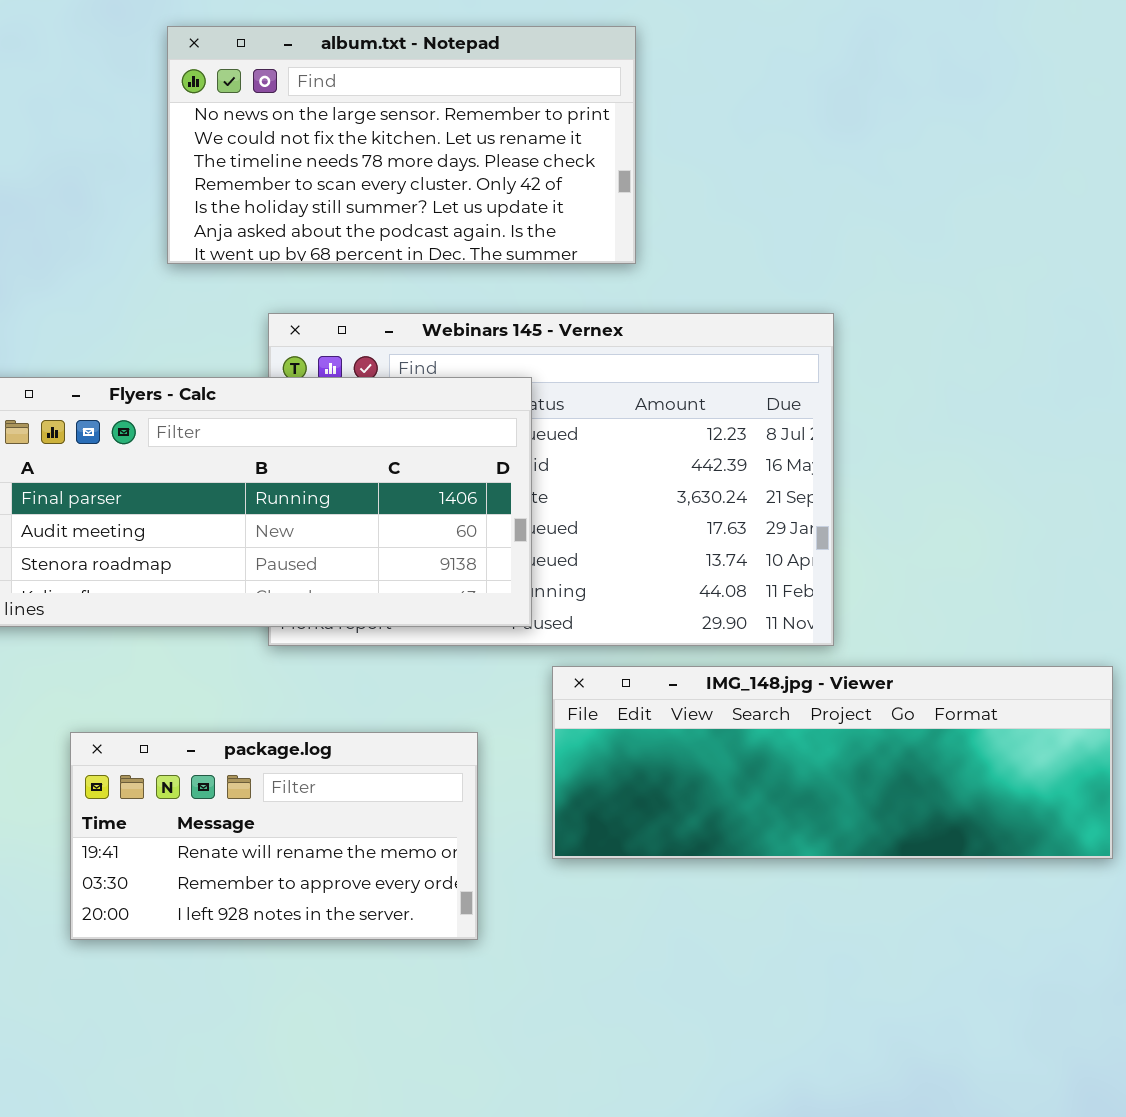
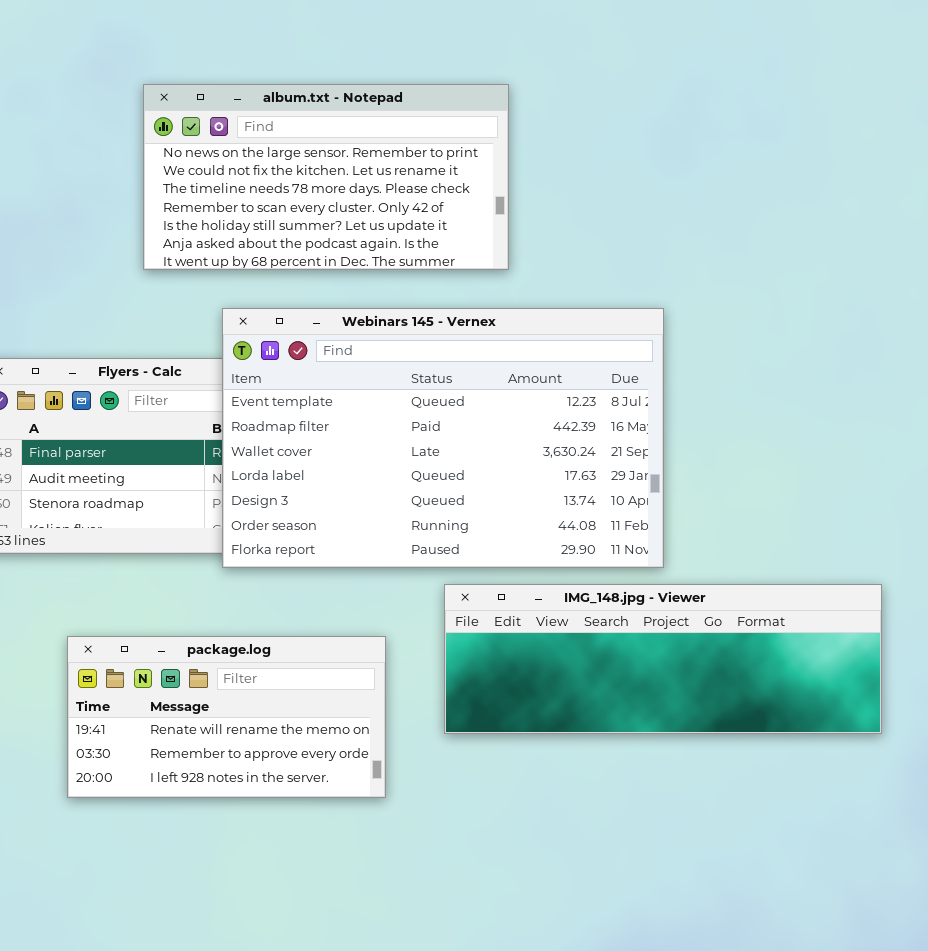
Webinars 145 - Vernex: [268,313,834,646] -> [222,308,664,568], raised

